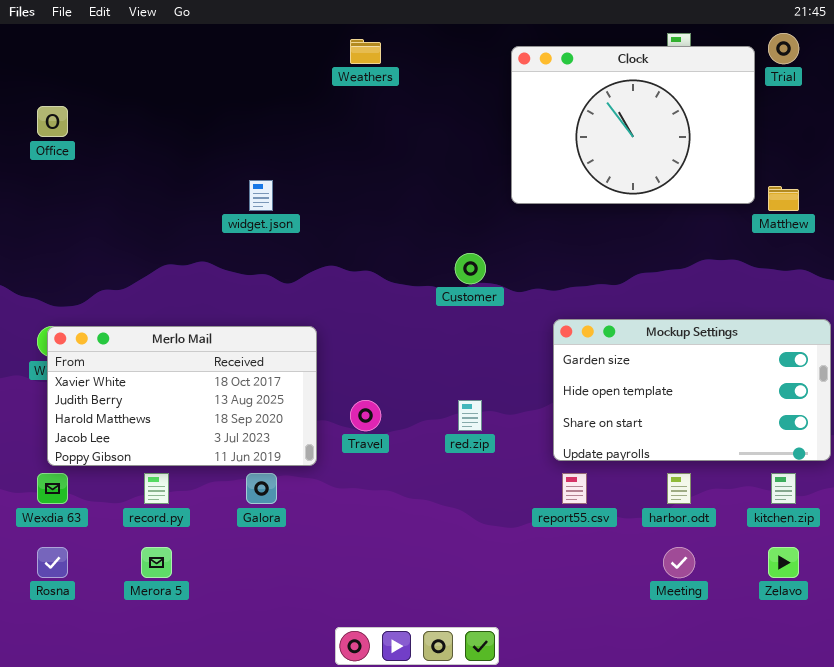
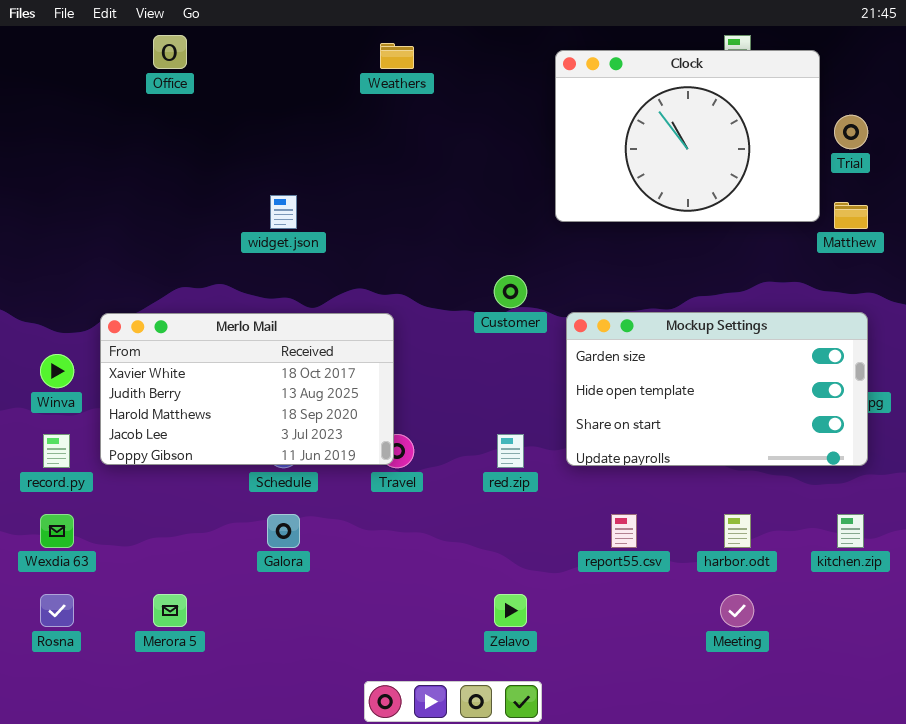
Trial: [768,33,799,64] -> [834,115,868,149], moved
Office: [37,106,68,137] -> [153,35,187,69], moved
Mockup Settings: [553,319,831,461] -> [566,312,868,466], moved
Merlo Mail: [47,326,317,466] -> [100,313,394,465], moved
record.py: [144,473,169,504] -> [43,434,70,468], moved
Zelavo: [768,547,799,578] -> [494,594,527,627], moved

